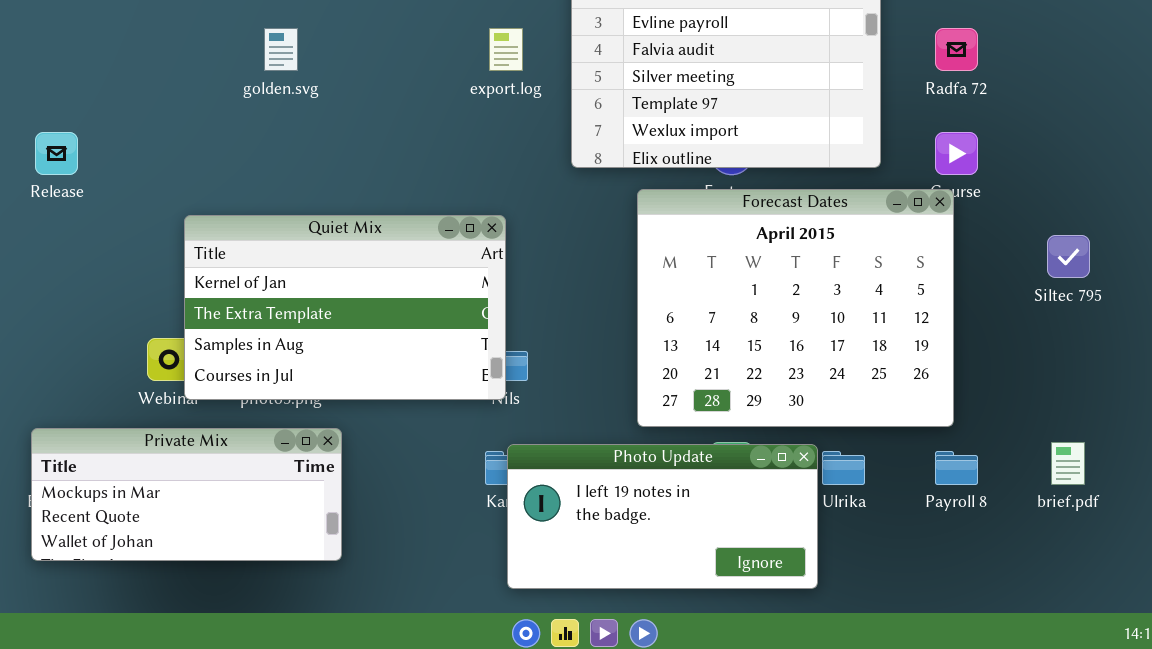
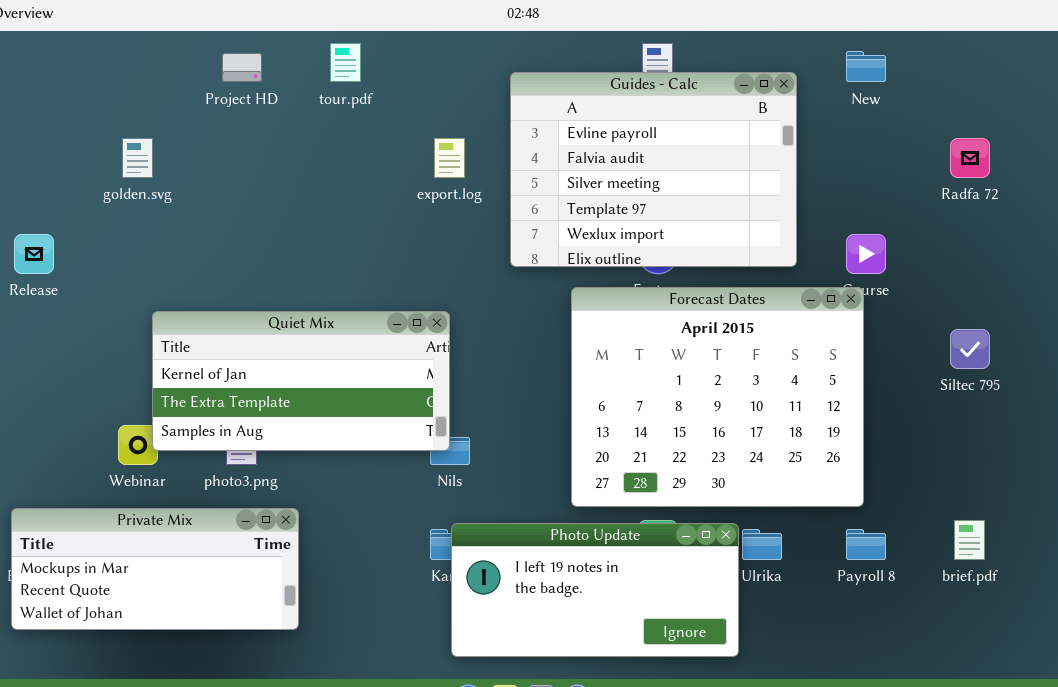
golden.svg: [264,28,298,71] -> [122,138,153,178], moved
Radfa 72: [935,28,978,71] -> [950,138,990,178], moved
Quiet Mix: [184,215,506,400] -> [152,311,450,451], resized

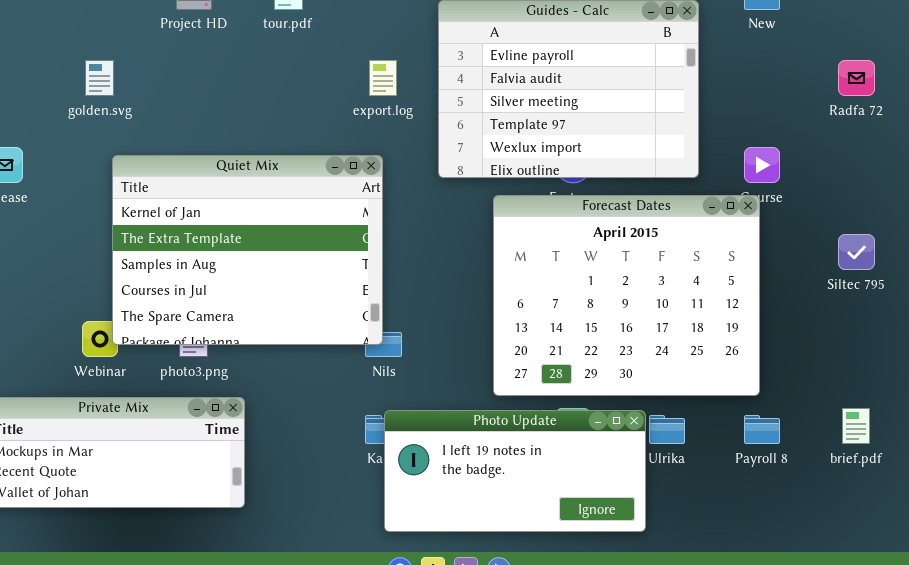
Quiet Mix: [152,311,450,451] -> [112,155,383,345], resized

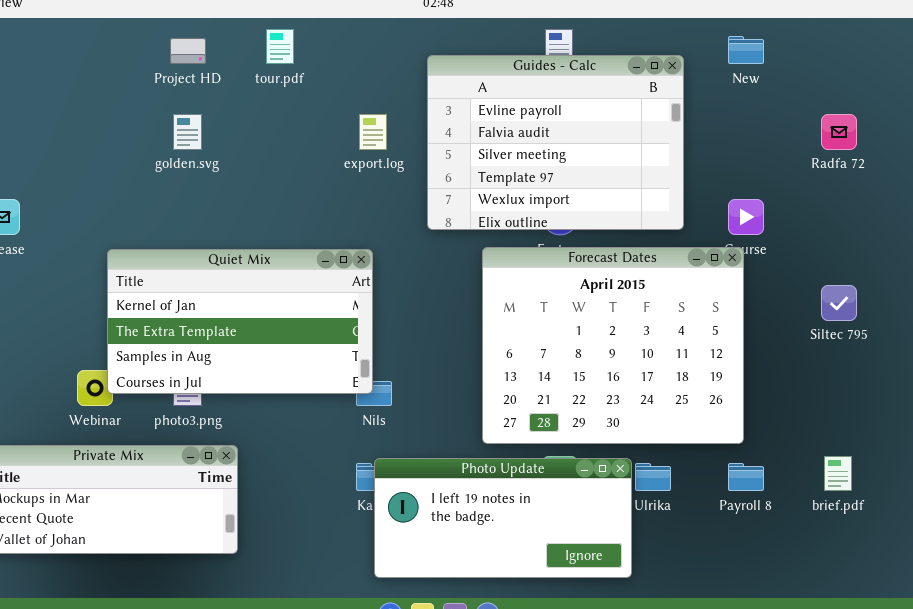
golden.svg: [85,60,114,96] -> [173,114,202,150], moved
Quiet Mix: [112,155,383,345] -> [107,249,373,394], resized

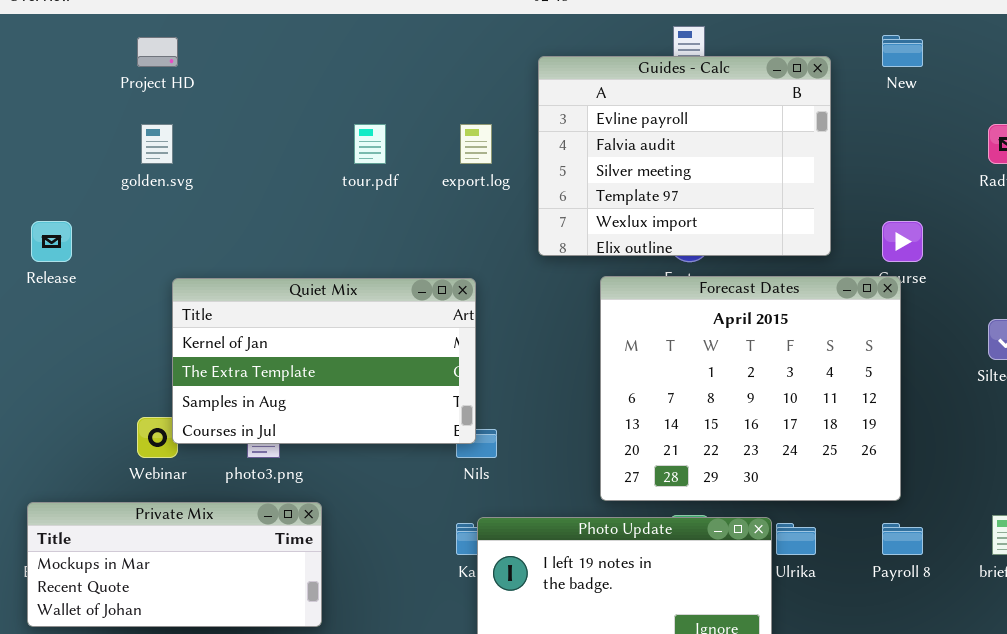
tour.pdf: [266,29,294,64] -> [354,124,386,164], moved
Project HD: [170,38,206,64] -> [137,37,178,67], moved
golden.svg: [173,114,202,150] -> [141,124,173,164], moved

